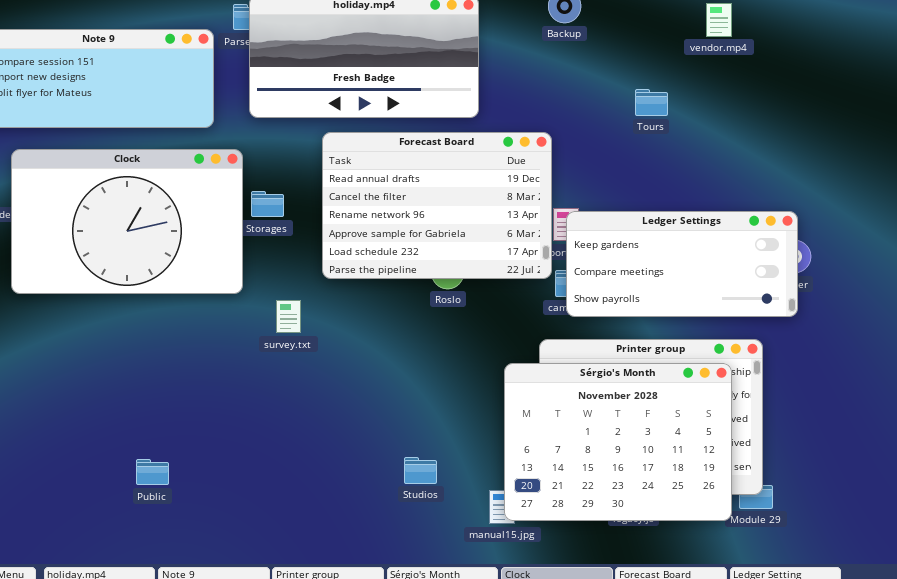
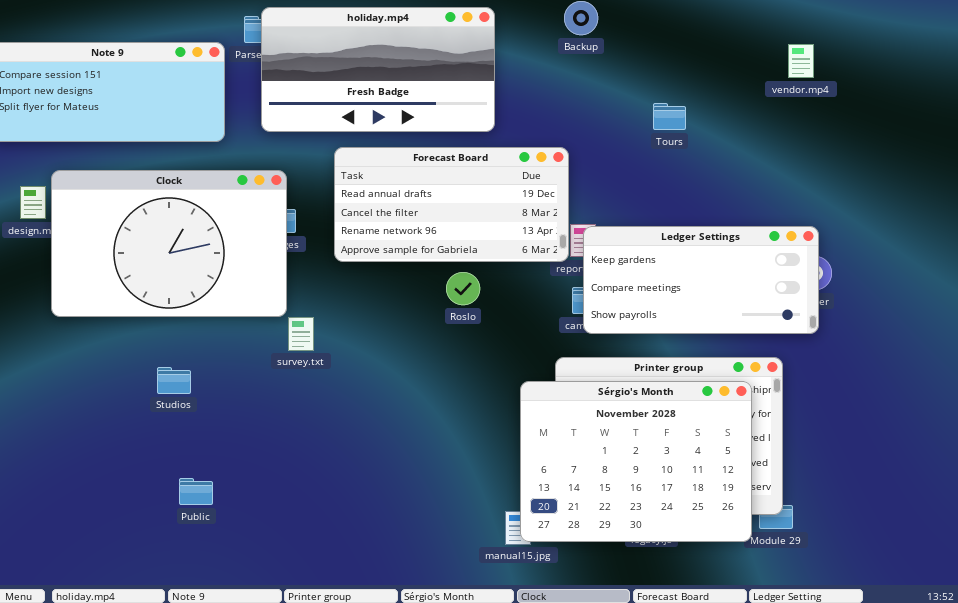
vendor.mp4: [706,3,732,37] -> [788,44,814,78], moved
Forecast Board: [322,132,552,279] -> [334,147,569,262], resized
Clock: [11,149,243,294] -> [51,170,287,317], moved
Studios: [404,457,437,484] -> [157,367,191,394], moved
Public: [136,459,169,485] -> [179,478,213,505], moved

